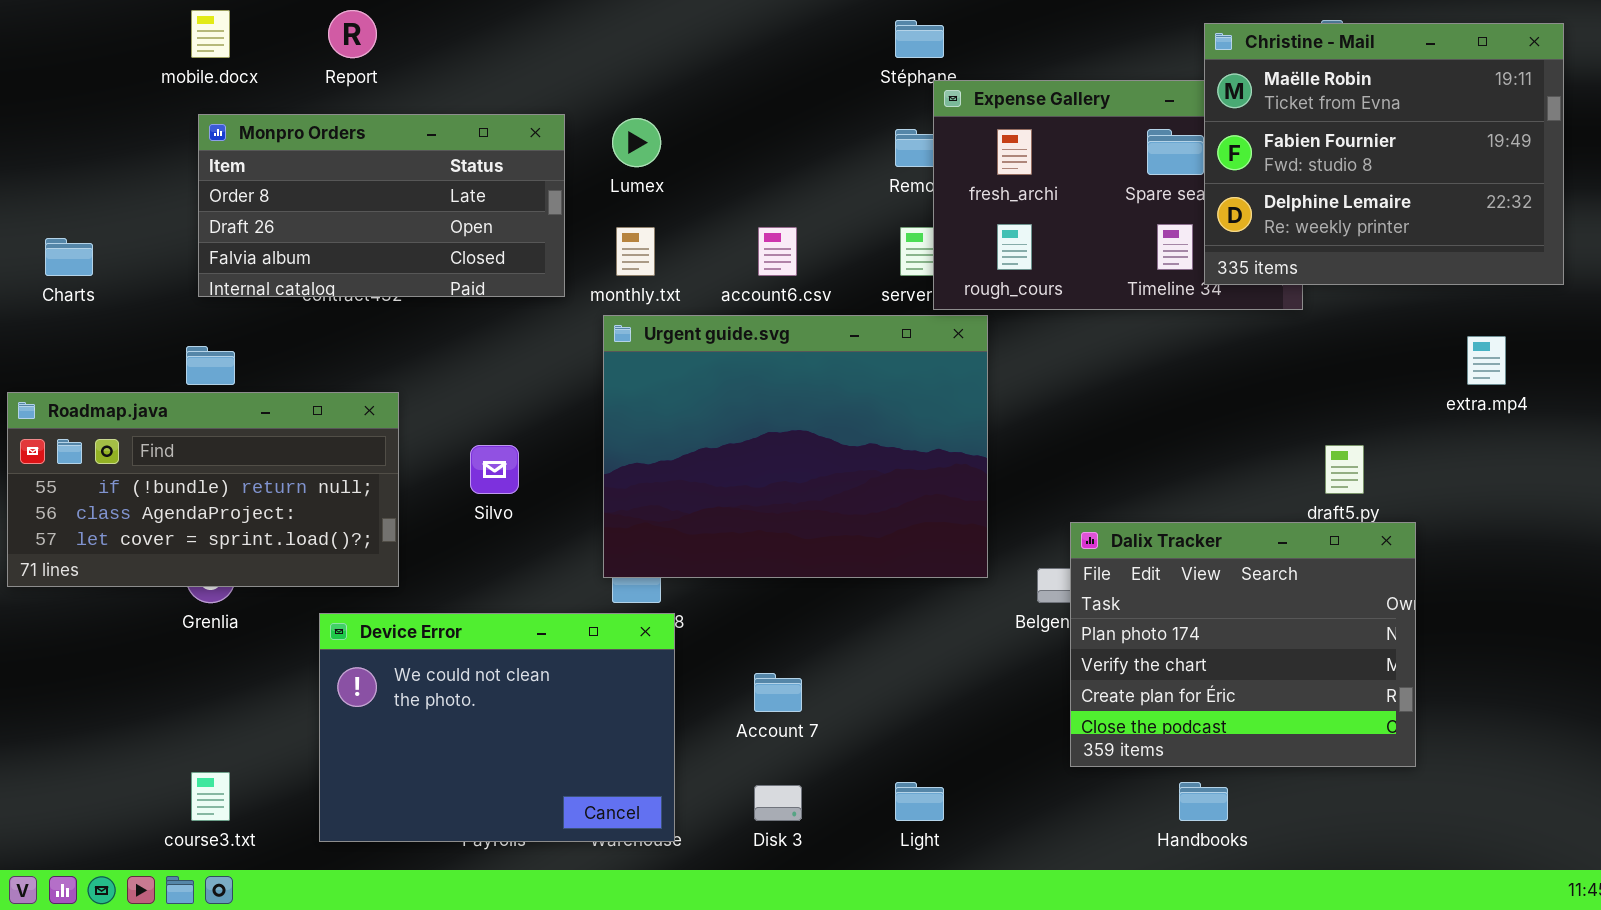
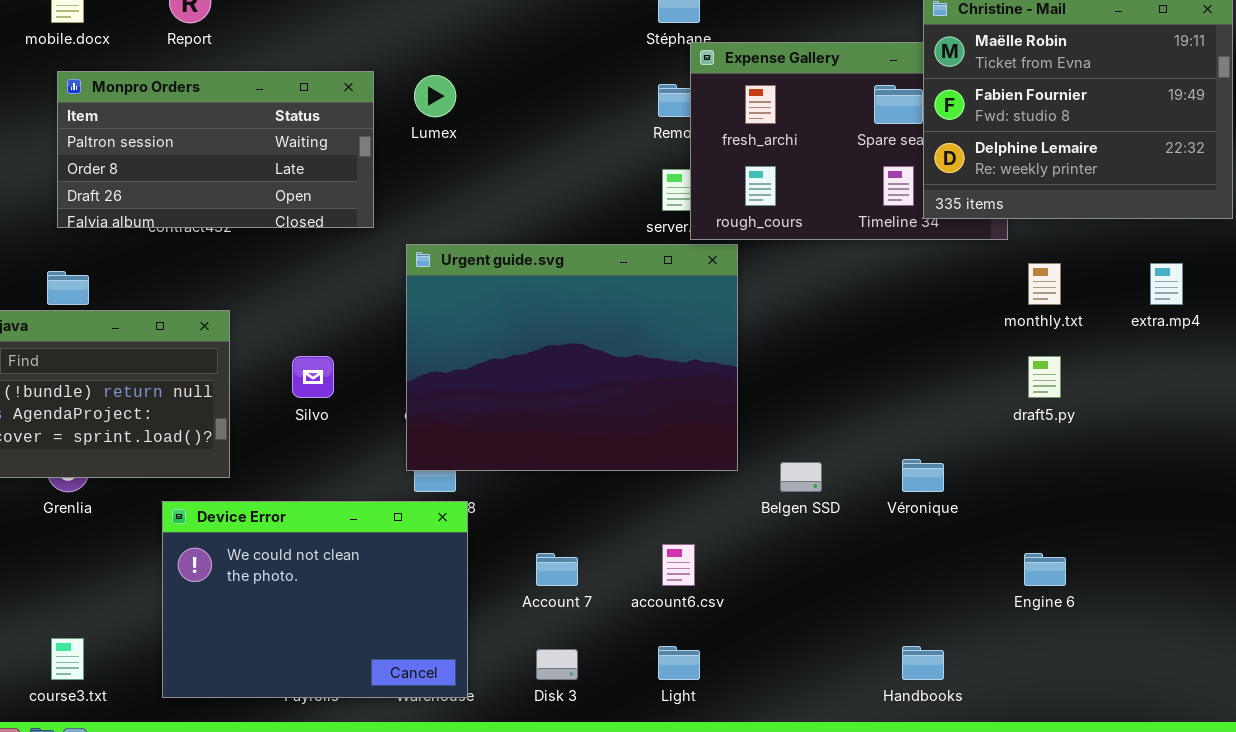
Monpro Orders: [198,114,565,297] -> [57,71,374,228], scrolled up 1 row
monthly.txt: [616,227,655,276] -> [1028,263,1061,305], moved
account6.csv: [758,227,797,276] -> [662,544,695,586], moved
Dalix Tracker: [1070,522,1416,767] -> none, closed

